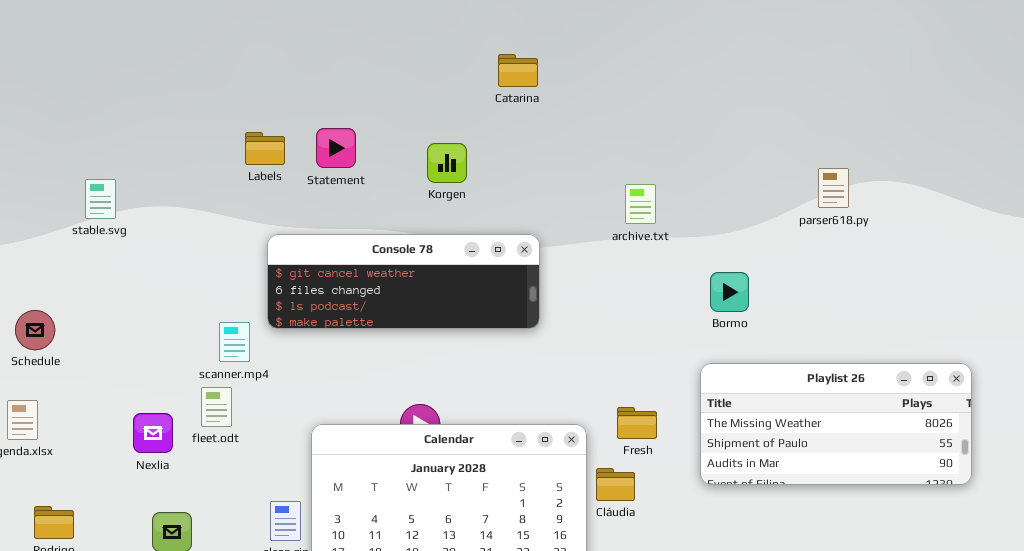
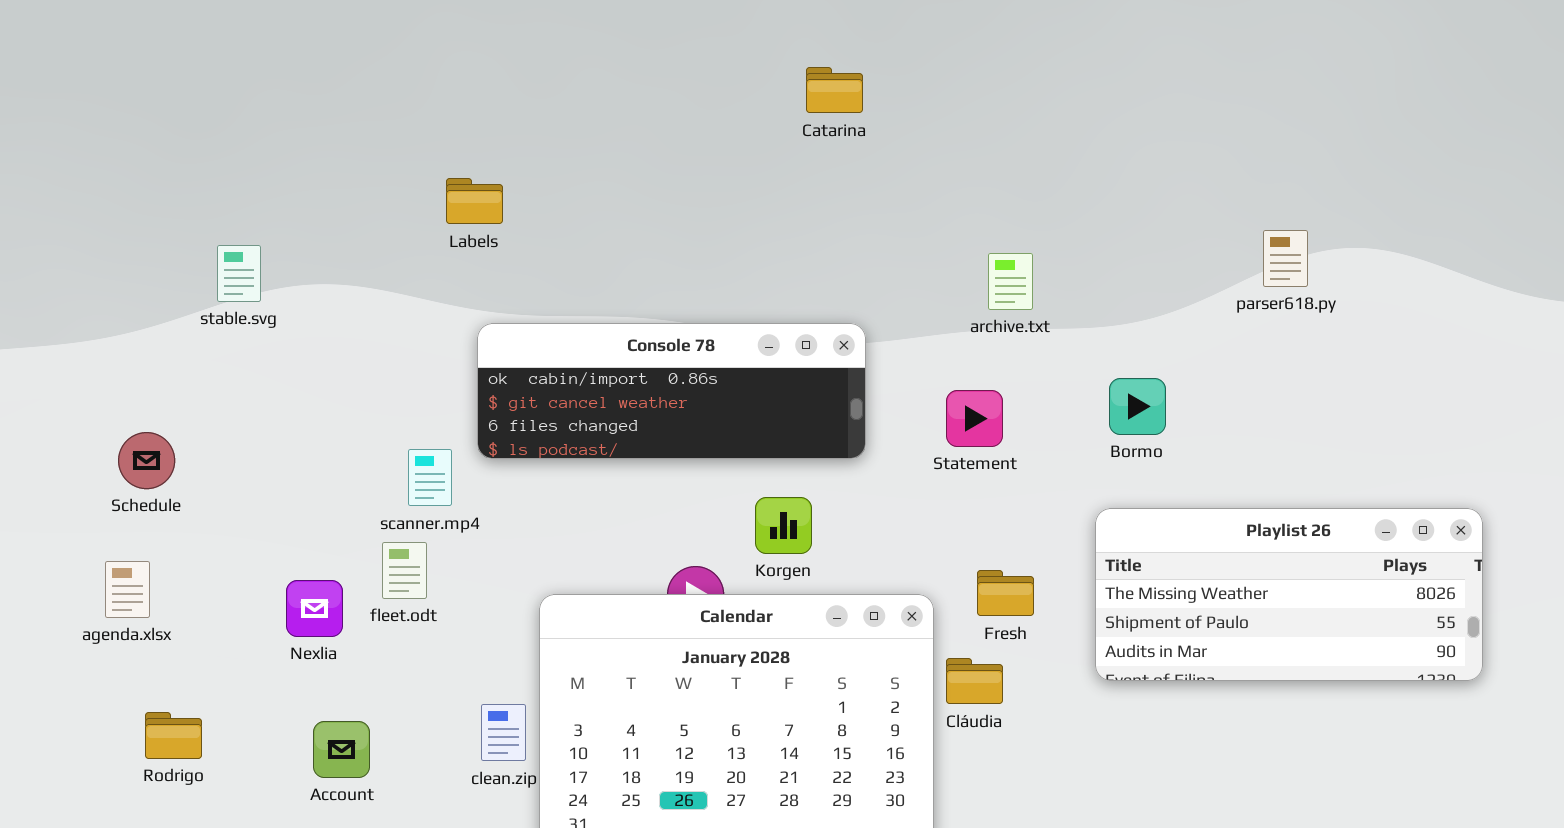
Statement: [316,128,356,168] -> [946,390,1003,447], moved
Korgen: [427,143,467,183] -> [755,497,812,554], moved
Console 78: [267,234,540,329] -> [477,323,866,459], scrolled up 1 row

